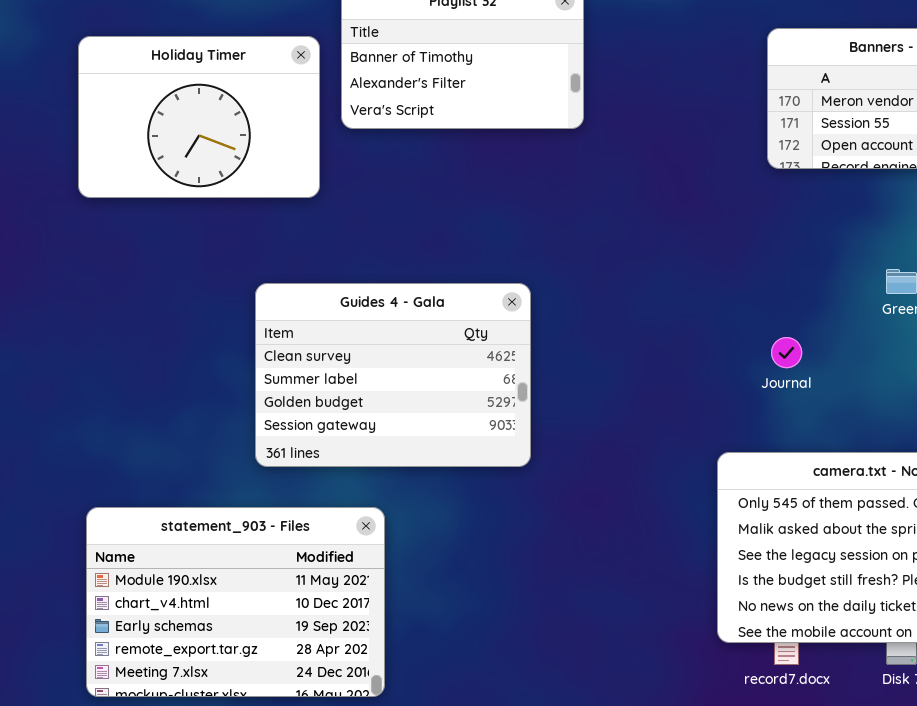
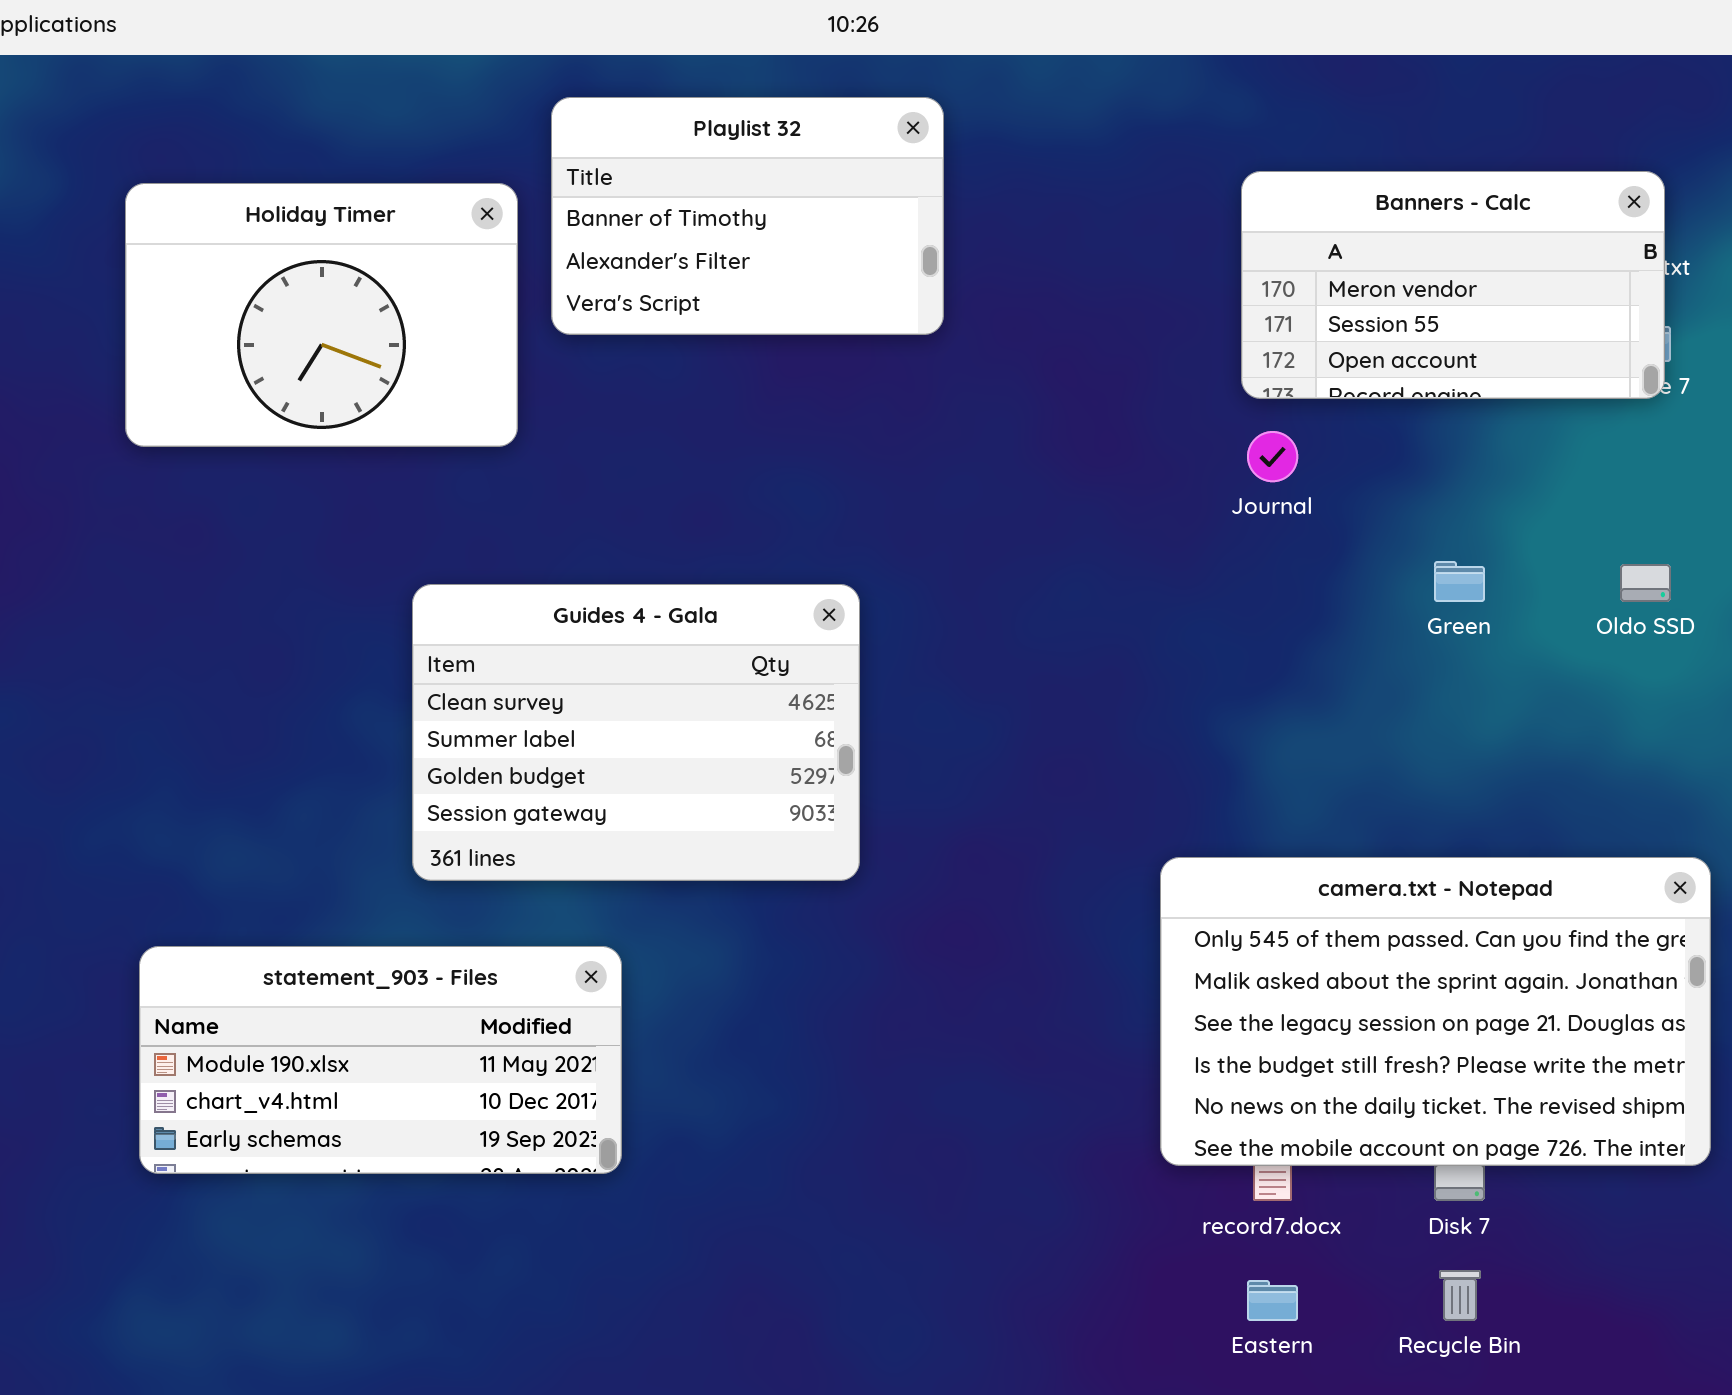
Journal: [771,337,802,368] -> [1247,431,1298,482], moved
statement_903 - Files: [86,507,385,697] -> [139,946,622,1174], resized

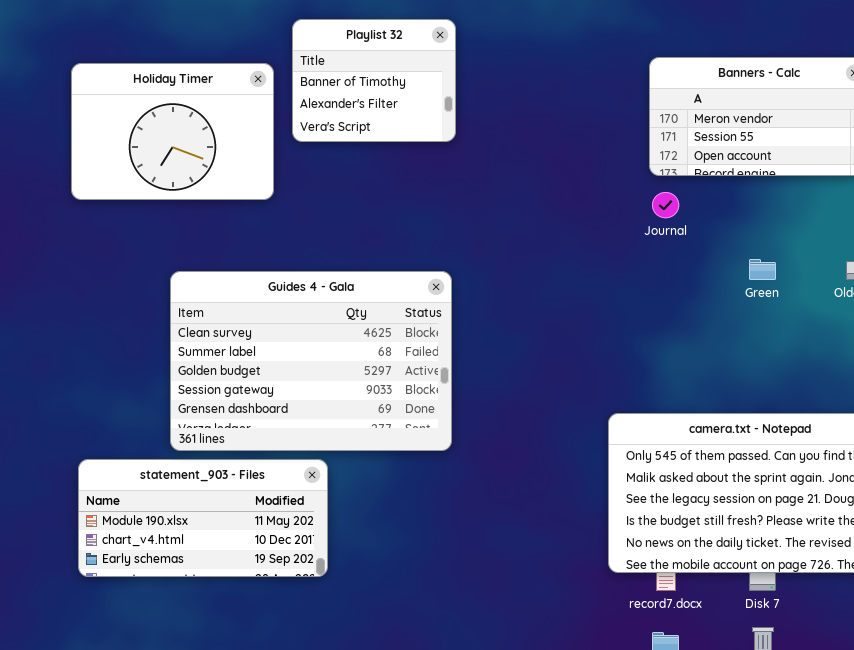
Playlist 32: [551,97,944,335] -> [292,19,456,142], resized
Guides 4 - Gala: [412,584,860,881] -> [170,271,452,451], resized

